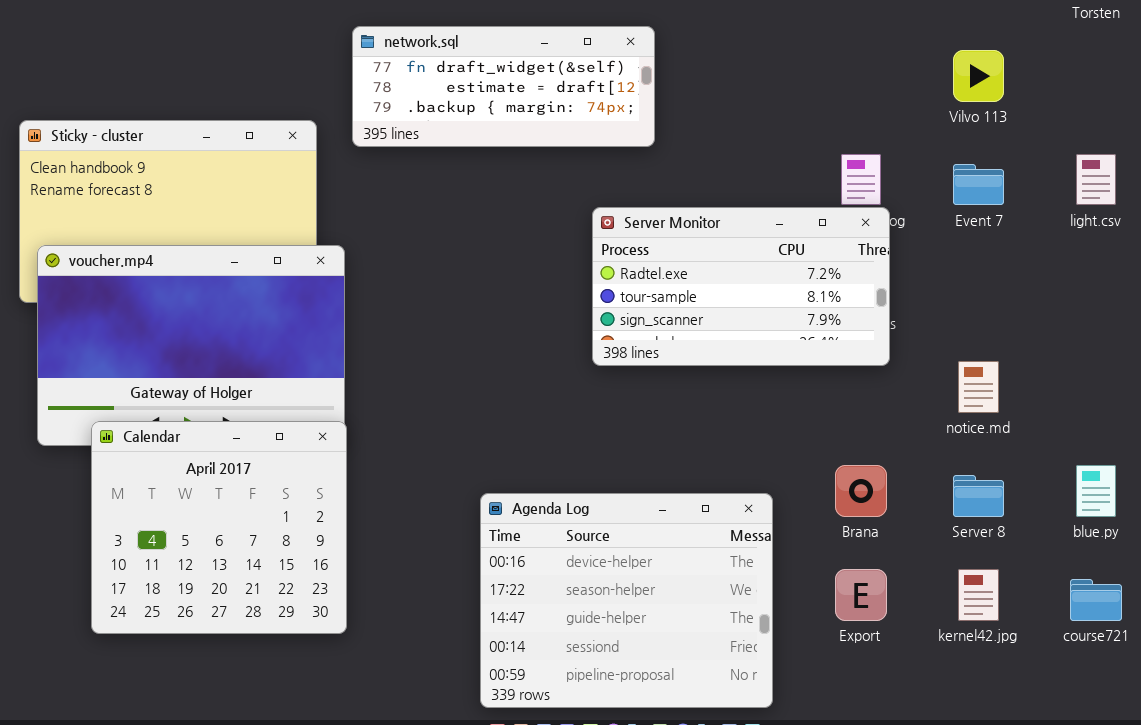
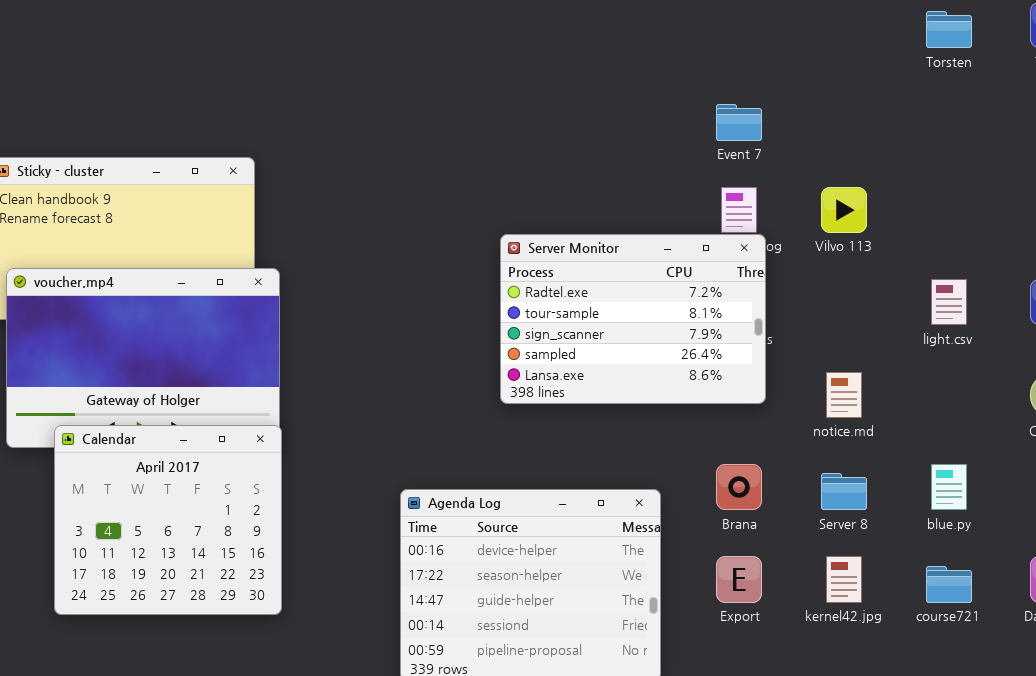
network.sql: [352,26,655,147] -> none, closed
Vilvo 113: [953,50,1004,102] -> [821,187,867,233], moved
light.csv: [1076,154,1116,205] -> [931,279,967,325], moved
Event 7: [953,164,1004,205] -> [716,104,762,141], moved
Server Monitor: [592,207,890,366] -> [500,234,766,404], resized

